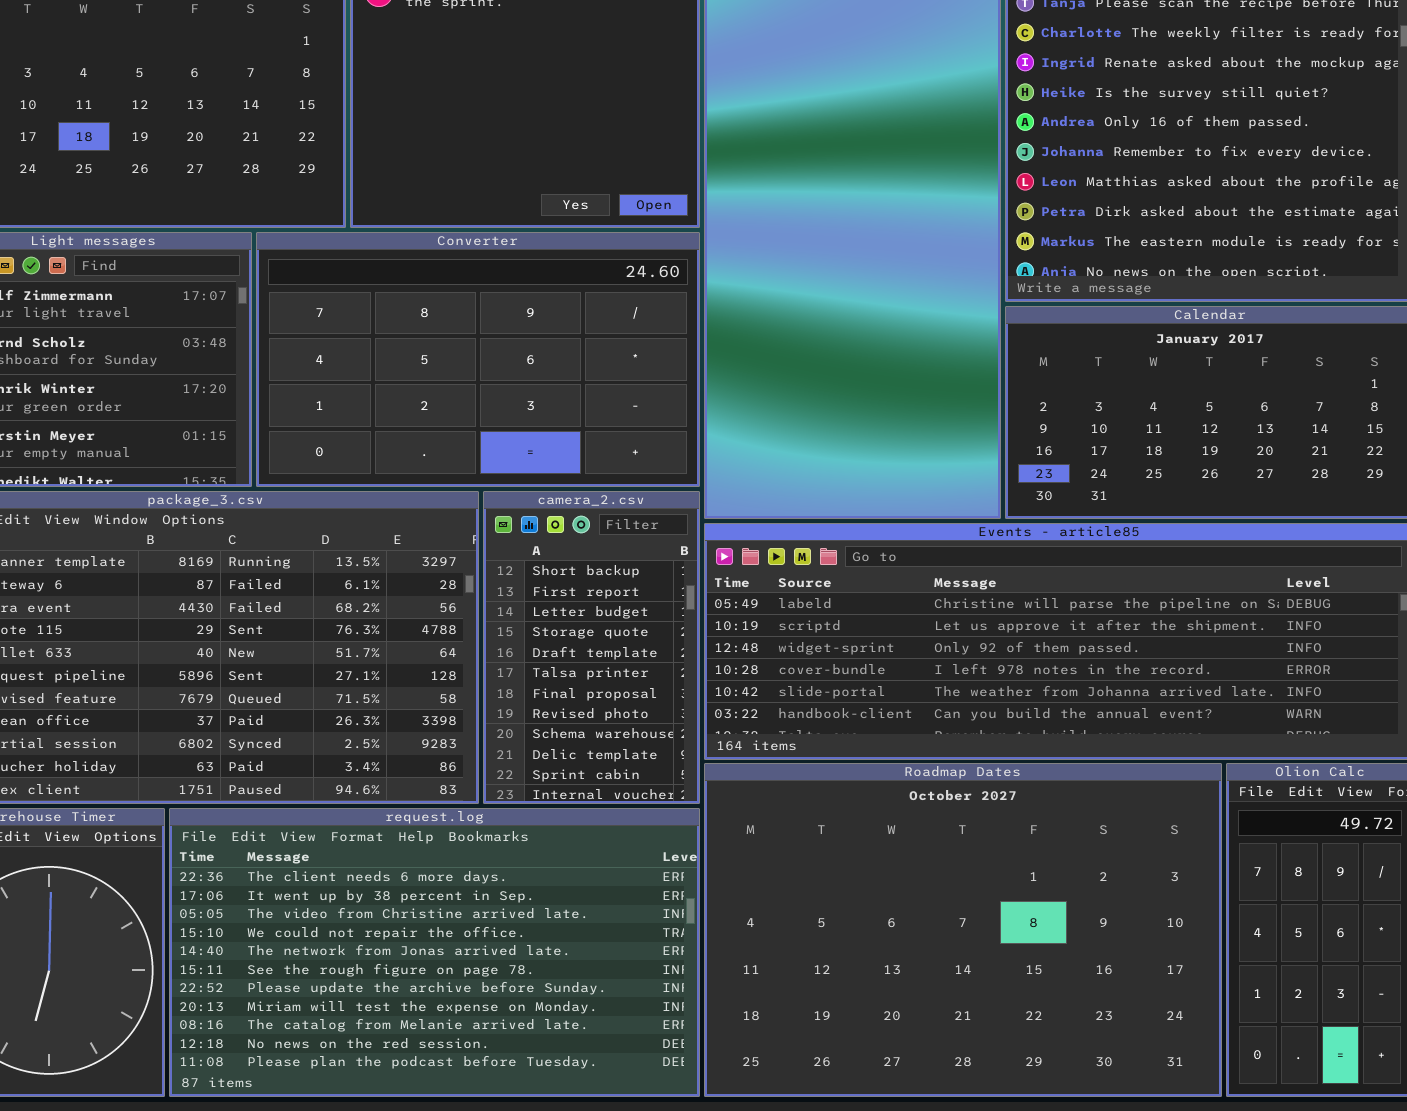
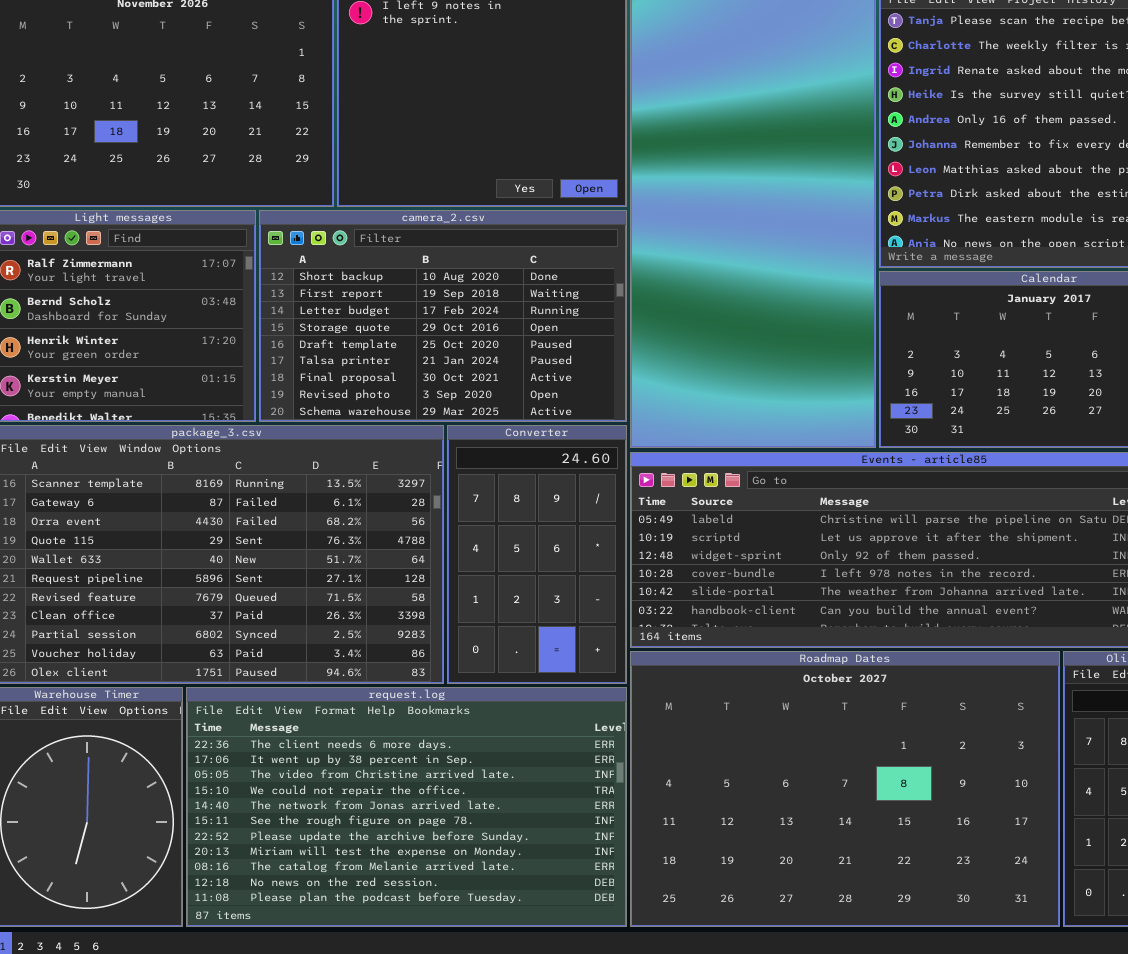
Converter: [256,232,700,487] -> [447,425,627,684], moved, resized
camera_2.csv: [483,491,700,804] -> [259,210,627,422], moved, resized

